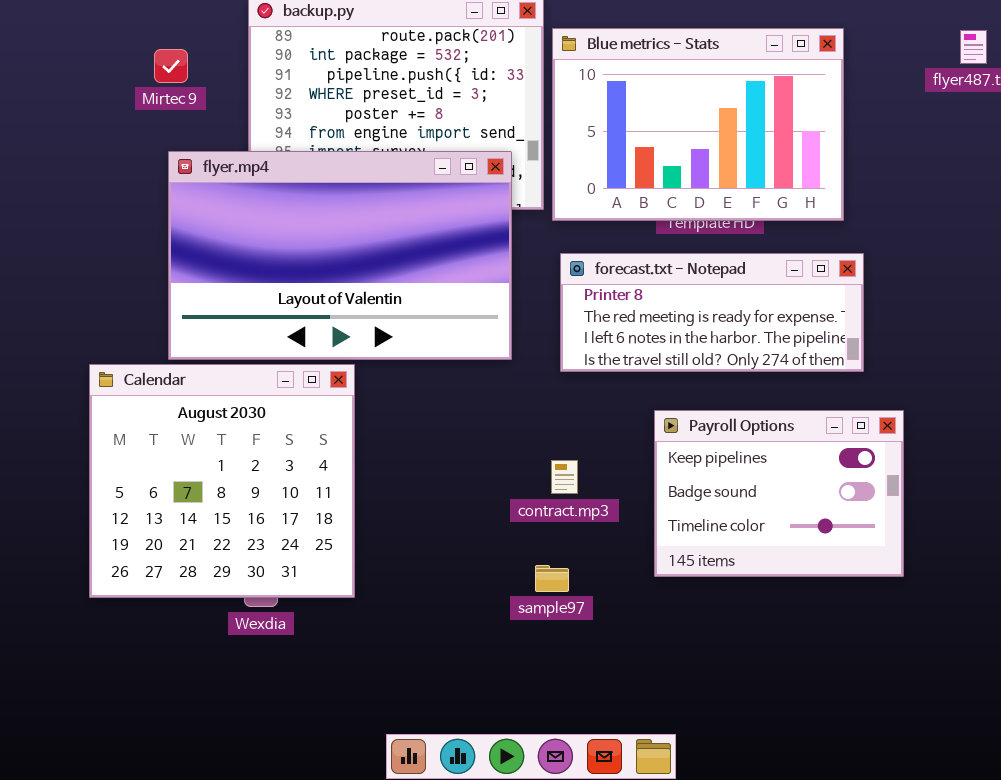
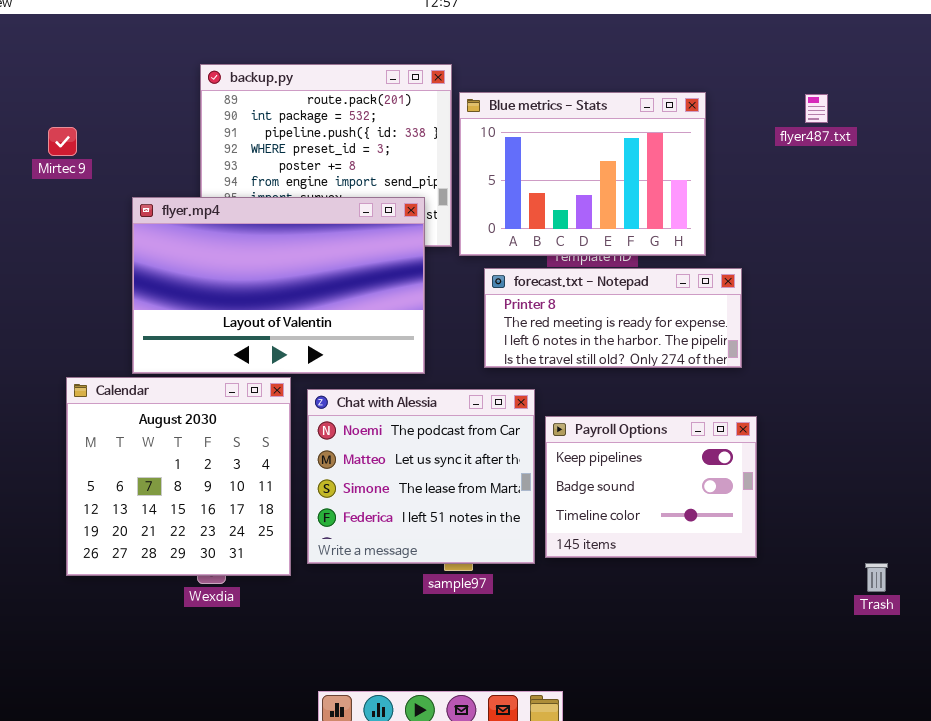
Mirtec 9: [154,49,188,83] -> [48,127,77,156], moved
forecast.txt - Notepad: [560,253,864,372] -> [484,268,742,368], moved
Chat with Alessia: none -> [307,389,535,564], opened

